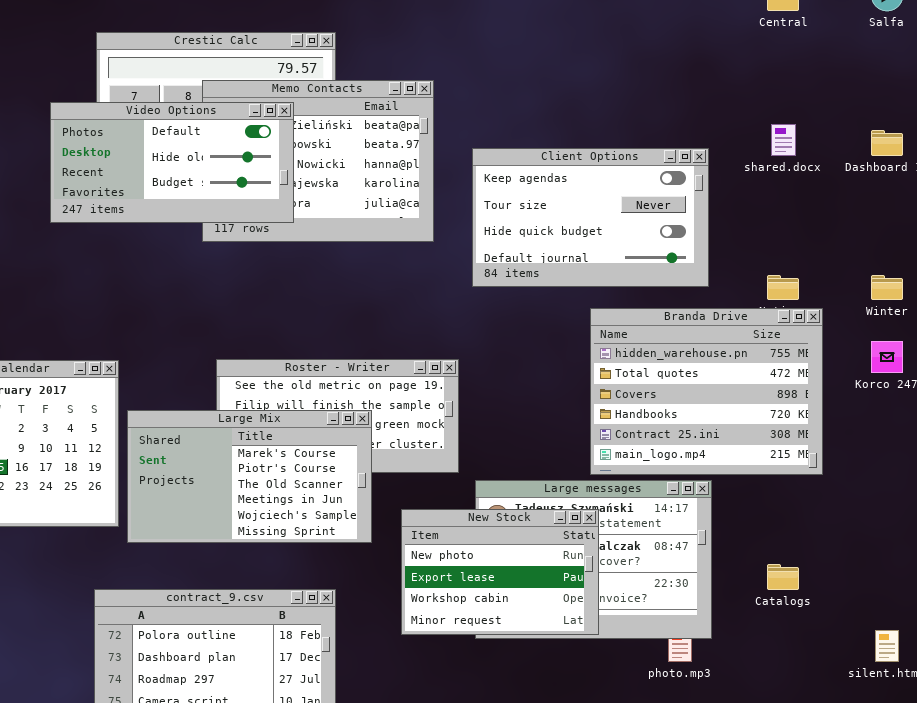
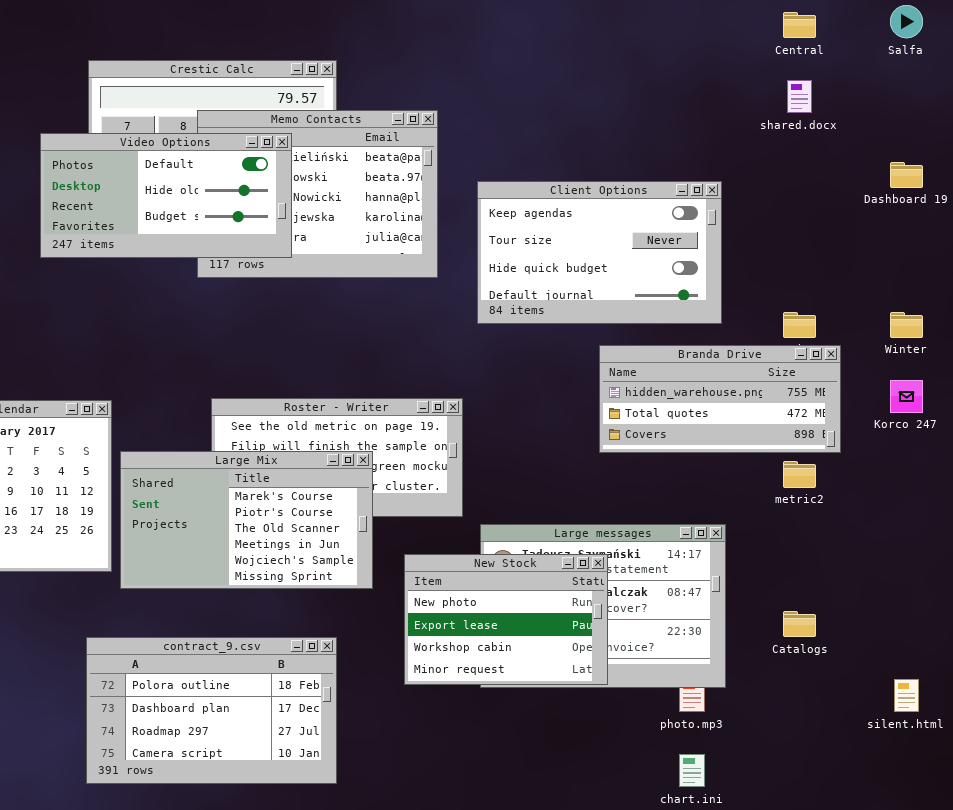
shared.docx: [771,124,796,156] -> [787,80,812,113], moved
Branda Drive: [590,308,823,475] -> [599,345,841,453], resized

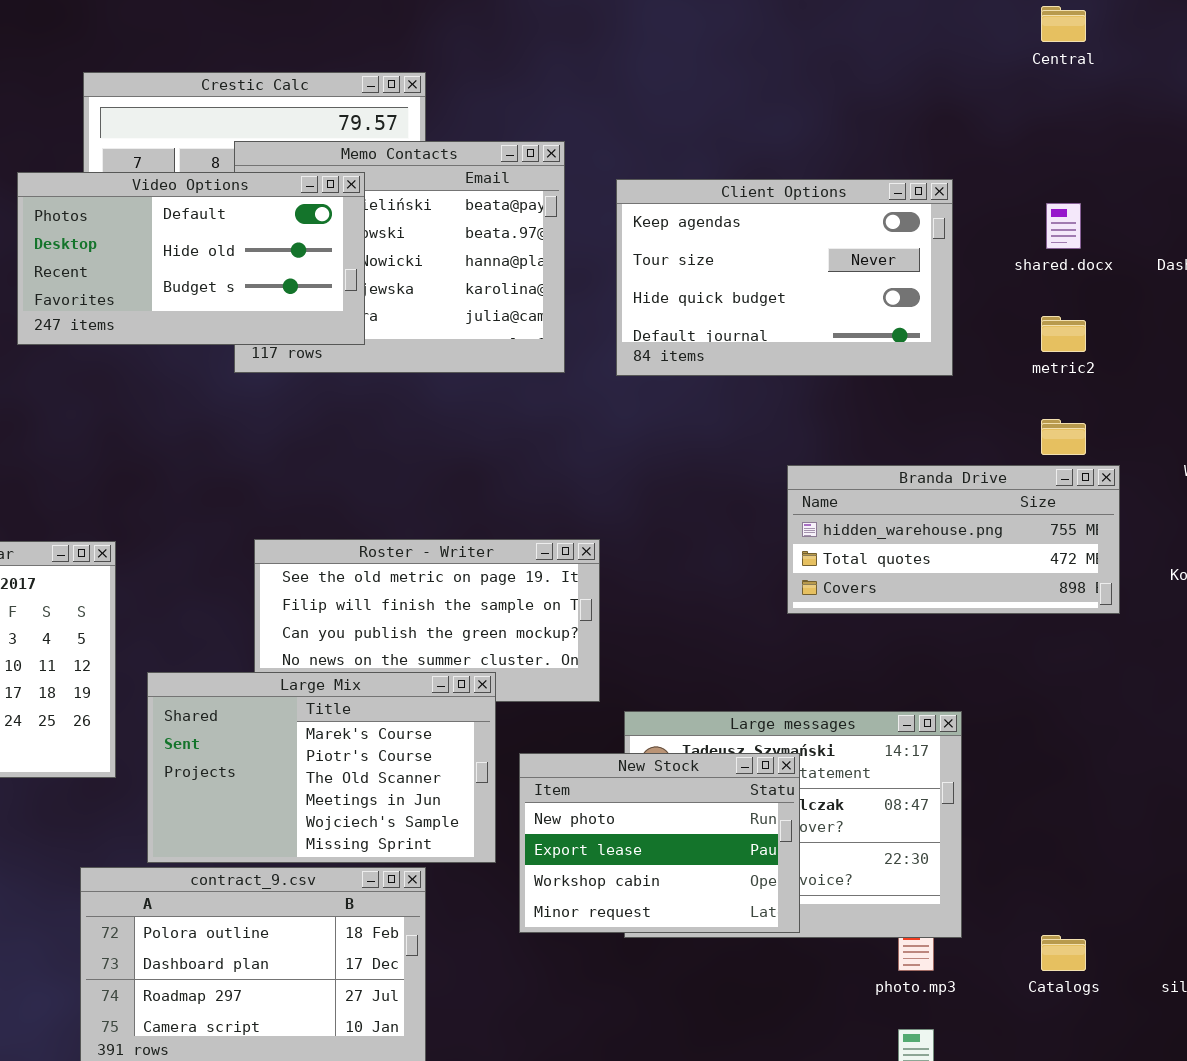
shared.docx: [787,80,812,113] -> [1046,203,1081,249], moved
Client Options: [477,181,722,324] -> [616,179,953,376], moved
Large Mix: [120,451,373,589] -> [147,672,496,863], moved
metric2: [783,461,816,488] -> [1041,316,1086,352], moved
Catalogs: [783,611,816,637] -> [1041,935,1086,971], moved

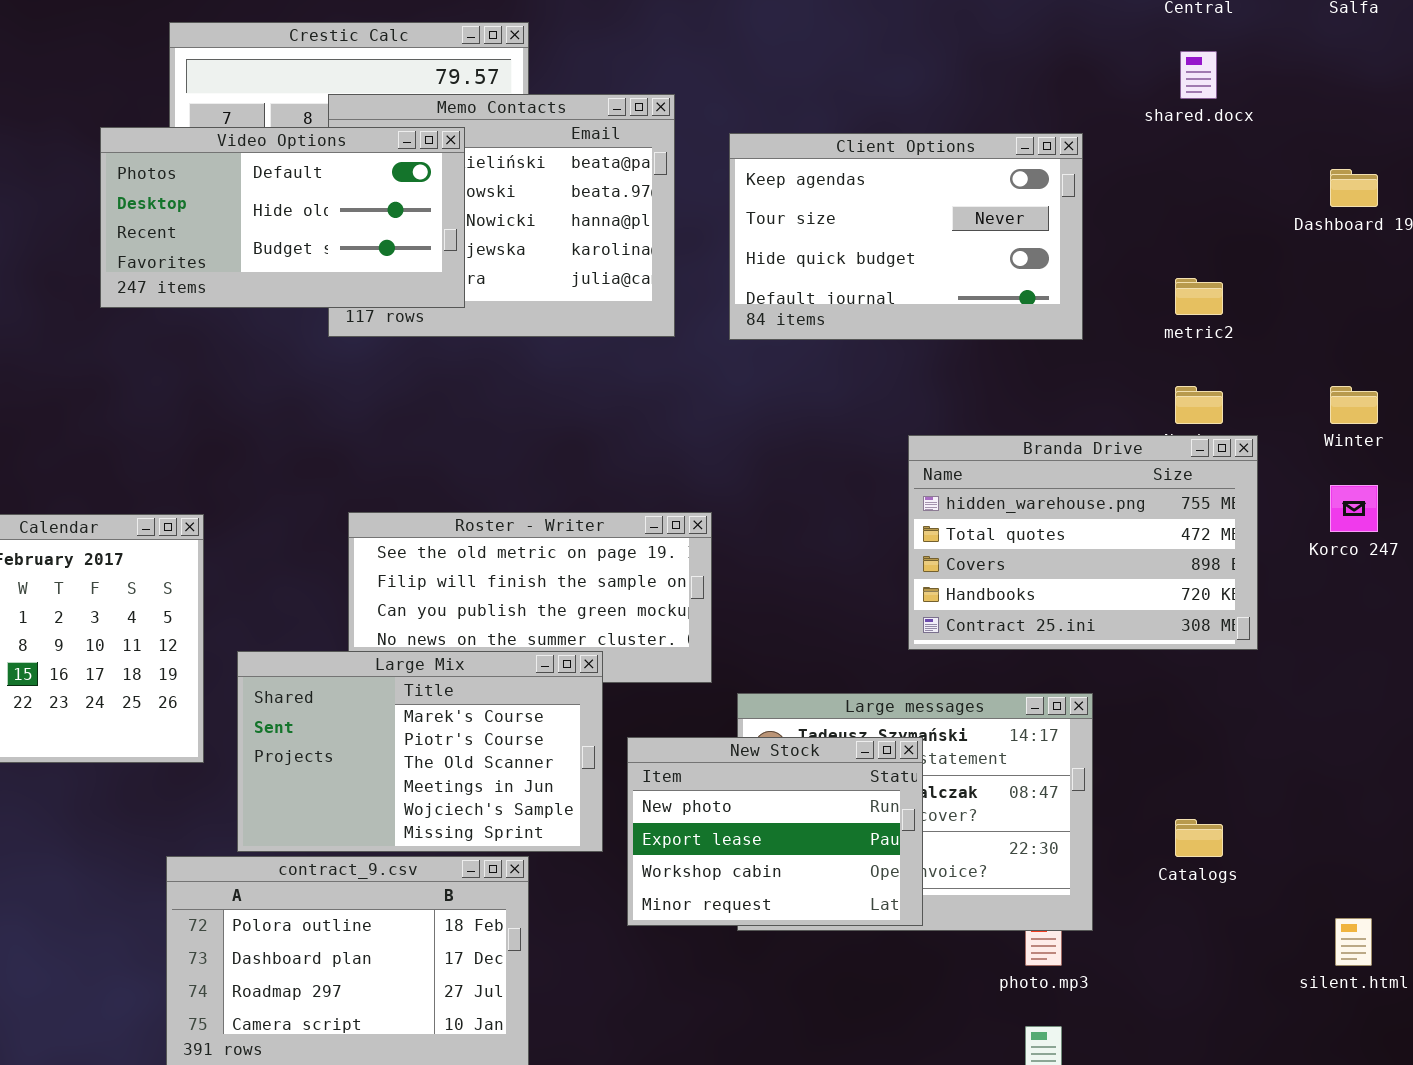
shared.docx: [1046,203,1081,249] -> [1180,51,1217,99], moved
Branda Drive: [787,465,1120,614] -> [908,435,1258,650], resized
Catalogs: [1041,935,1086,971] -> [1175,819,1223,857], moved

